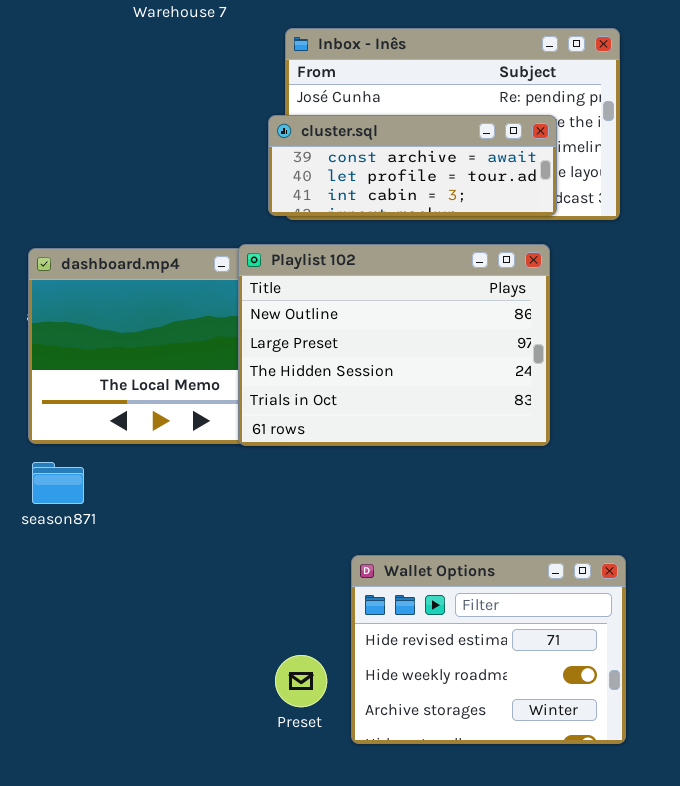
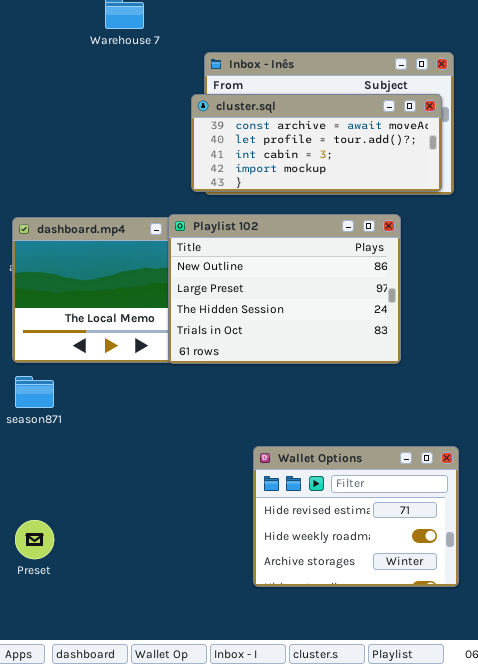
cluster.sql: [268,115,557,216] -> [191,94,442,192], resized
Preset: [275,655,327,707] -> [15,520,54,559], moved

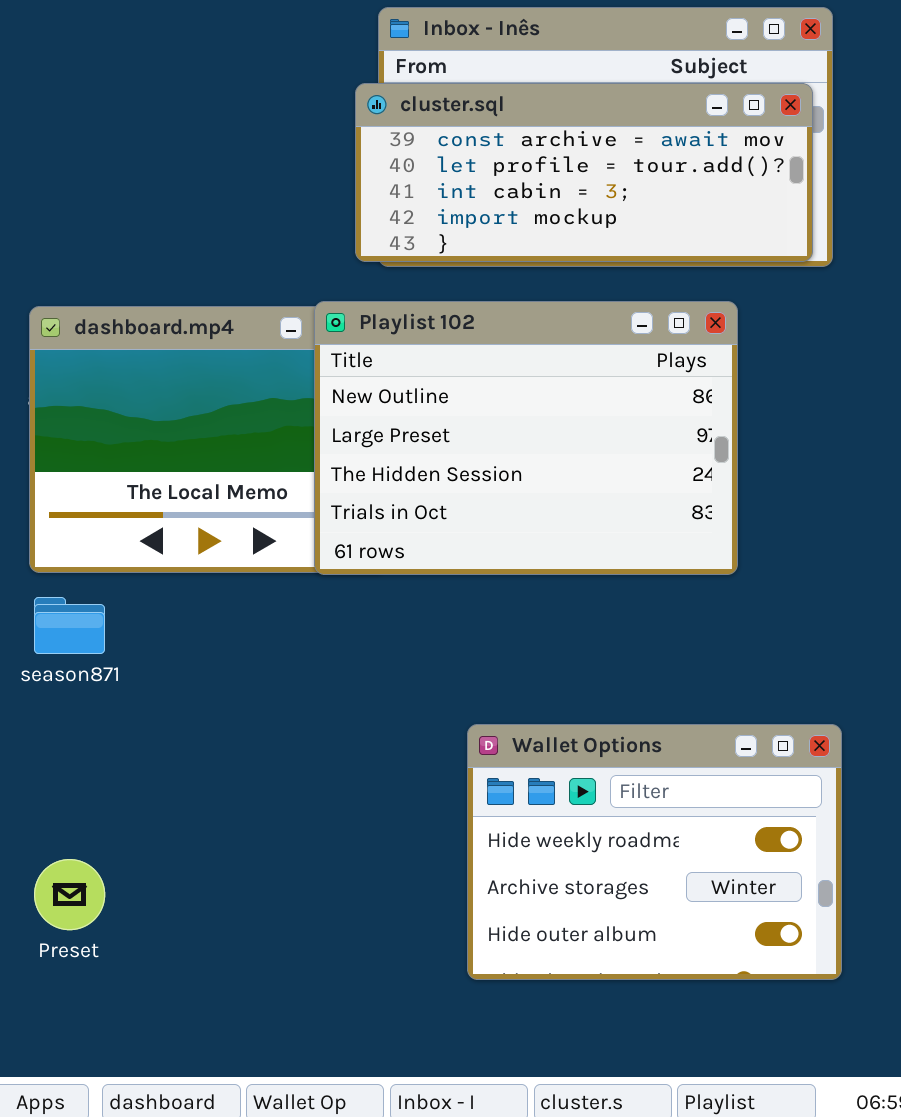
Wallet Options: [253,446,459,587] -> [467,724,842,980], scrolled down 1 row

